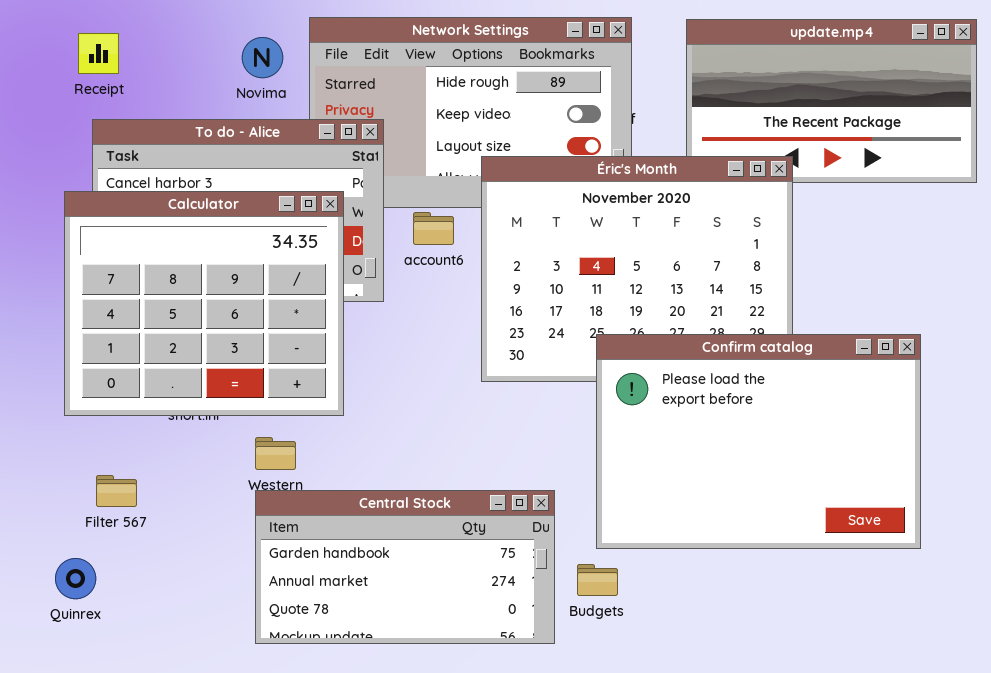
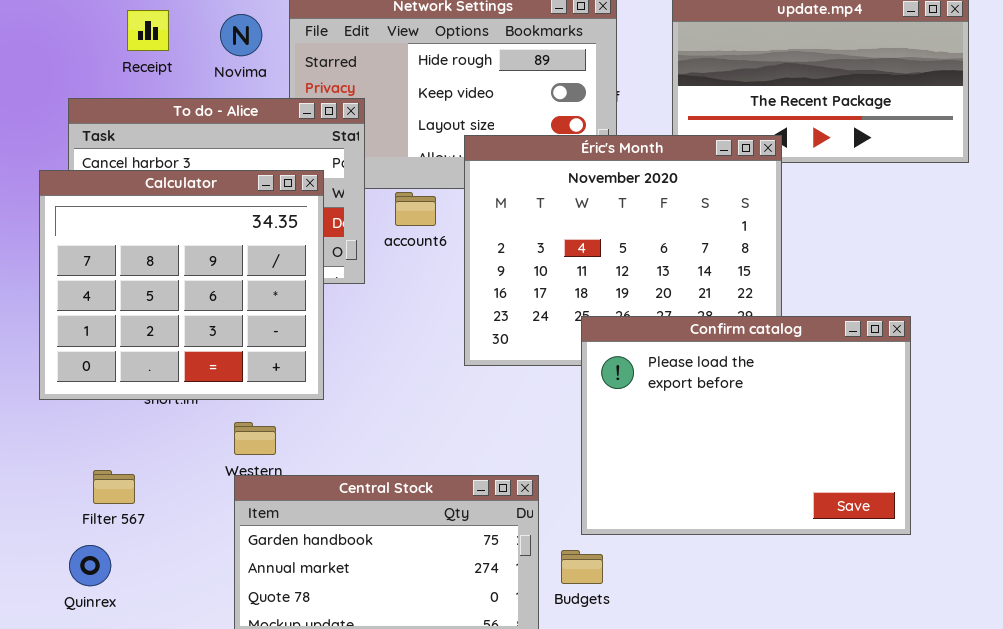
Receipt: [78,33,119,74] -> [127,10,169,51], moved
Filter 567: [96,475,137,507] -> [93,470,135,504], moved
Quinrex: [55,558,96,599] -> [69,545,111,586], moved

